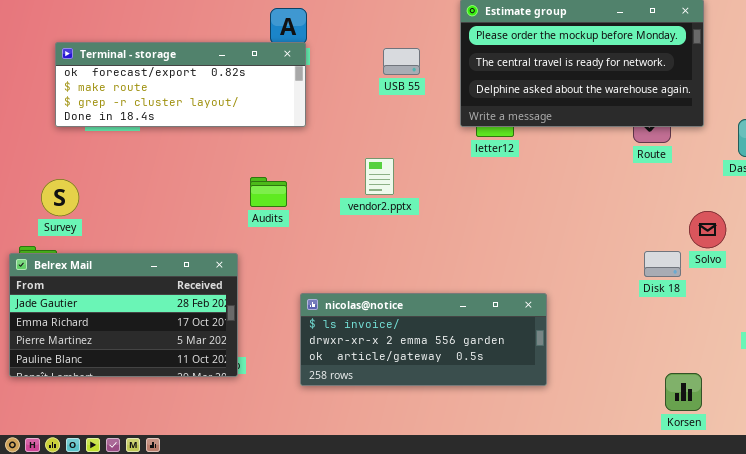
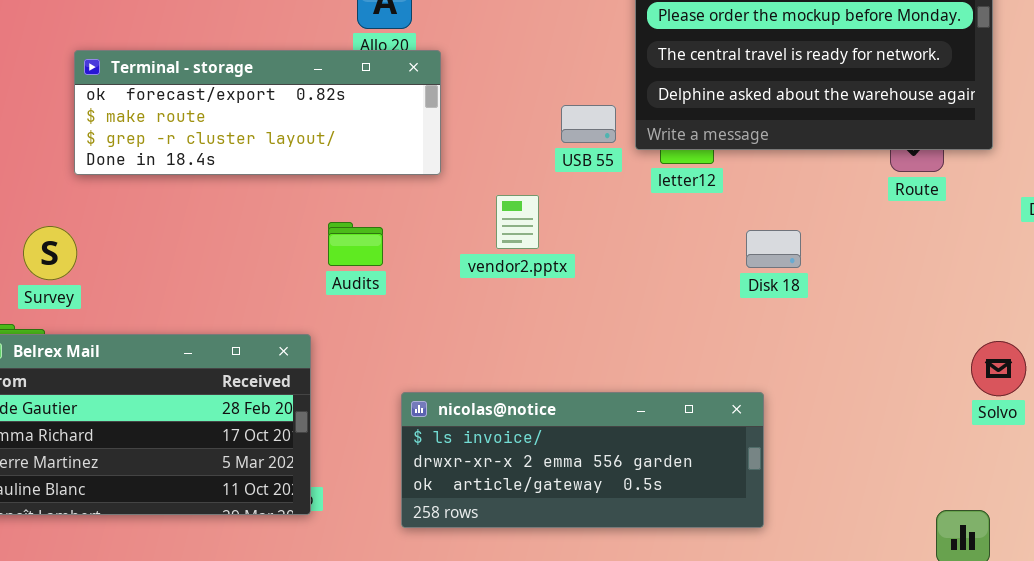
Terminal - storage: [55,42,306,127] -> [74,50,441,175], moved
USB 55: [383,48,420,75] -> [561,105,616,143], moved
Solvo: [689,211,726,248] -> [971,341,1026,396], moved
Disk 18: [644,251,681,277] -> [746,230,801,268], moved

